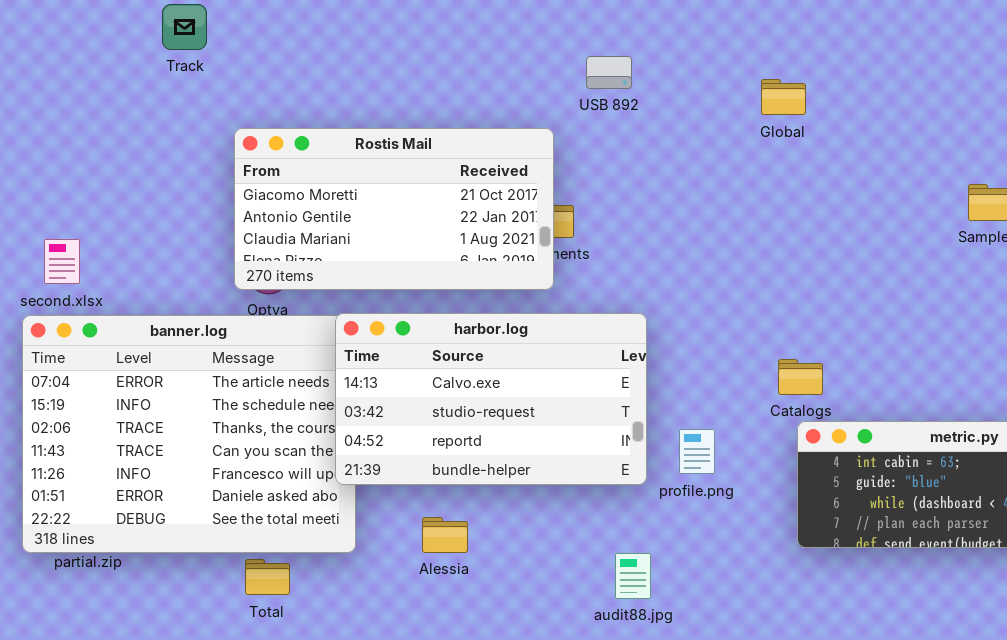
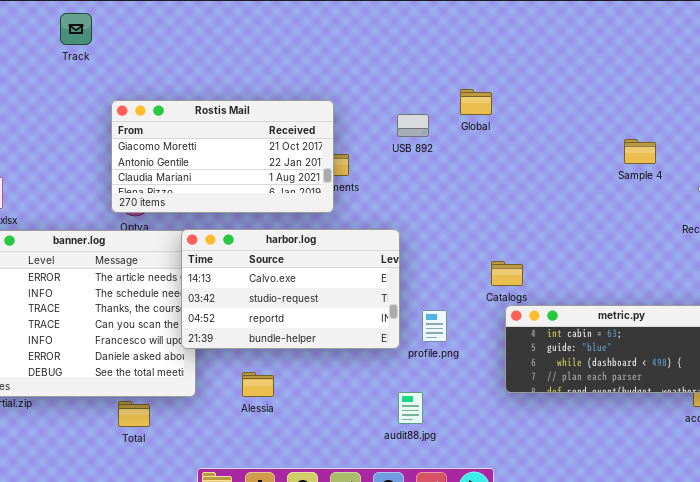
USB 892: [586,56,632,89] -> [397,114,429,137], moved
Global: [761,79,806,115] -> [460,89,492,115], moved
audit88.jpg: [615,553,651,599] -> [398,392,423,424], moved

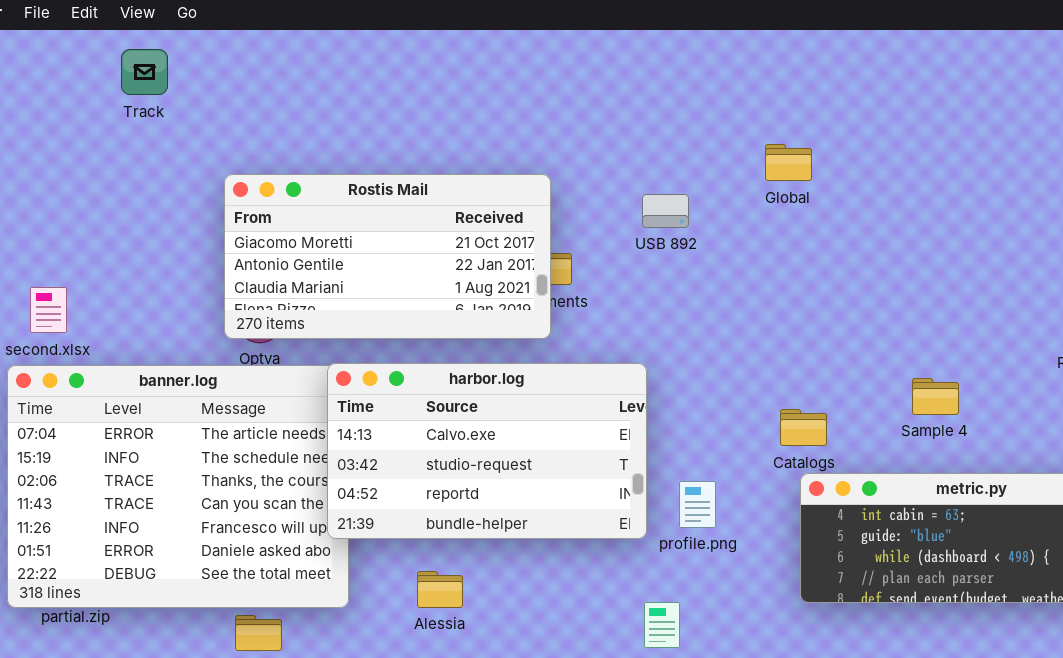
Track: [60,13,92,45] -> [121,49,168,95], moved
Global: [460,89,492,115] -> [765,144,812,181], moved
Sample 4: [624,139,656,164] -> [912,378,959,415], moved

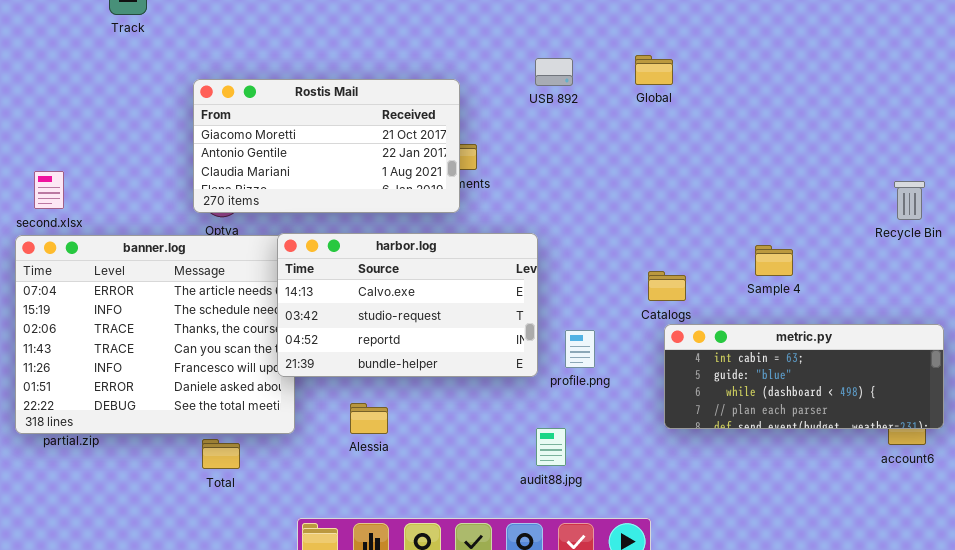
USB 892: [642,194,689,228] -> [535,58,573,86], moved

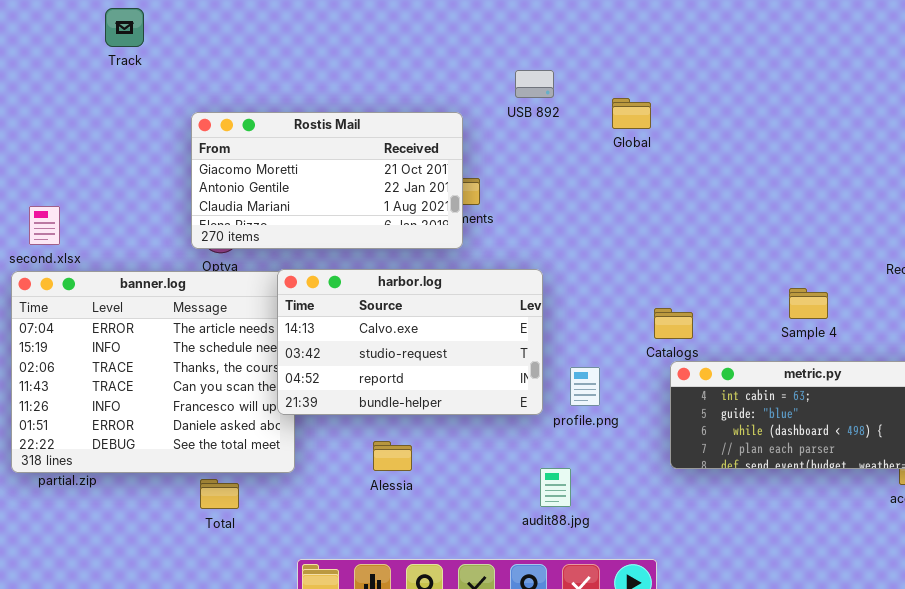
Global: [635,55,673,85] -> [612,98,651,129], moved
USB 892: [535,58,573,86] -> [515,70,554,98], moved
Sample 4: [755,245,793,276] -> [789,288,828,319], moved
Alessia: [350,403,388,434] -> [373,441,412,471], moved

